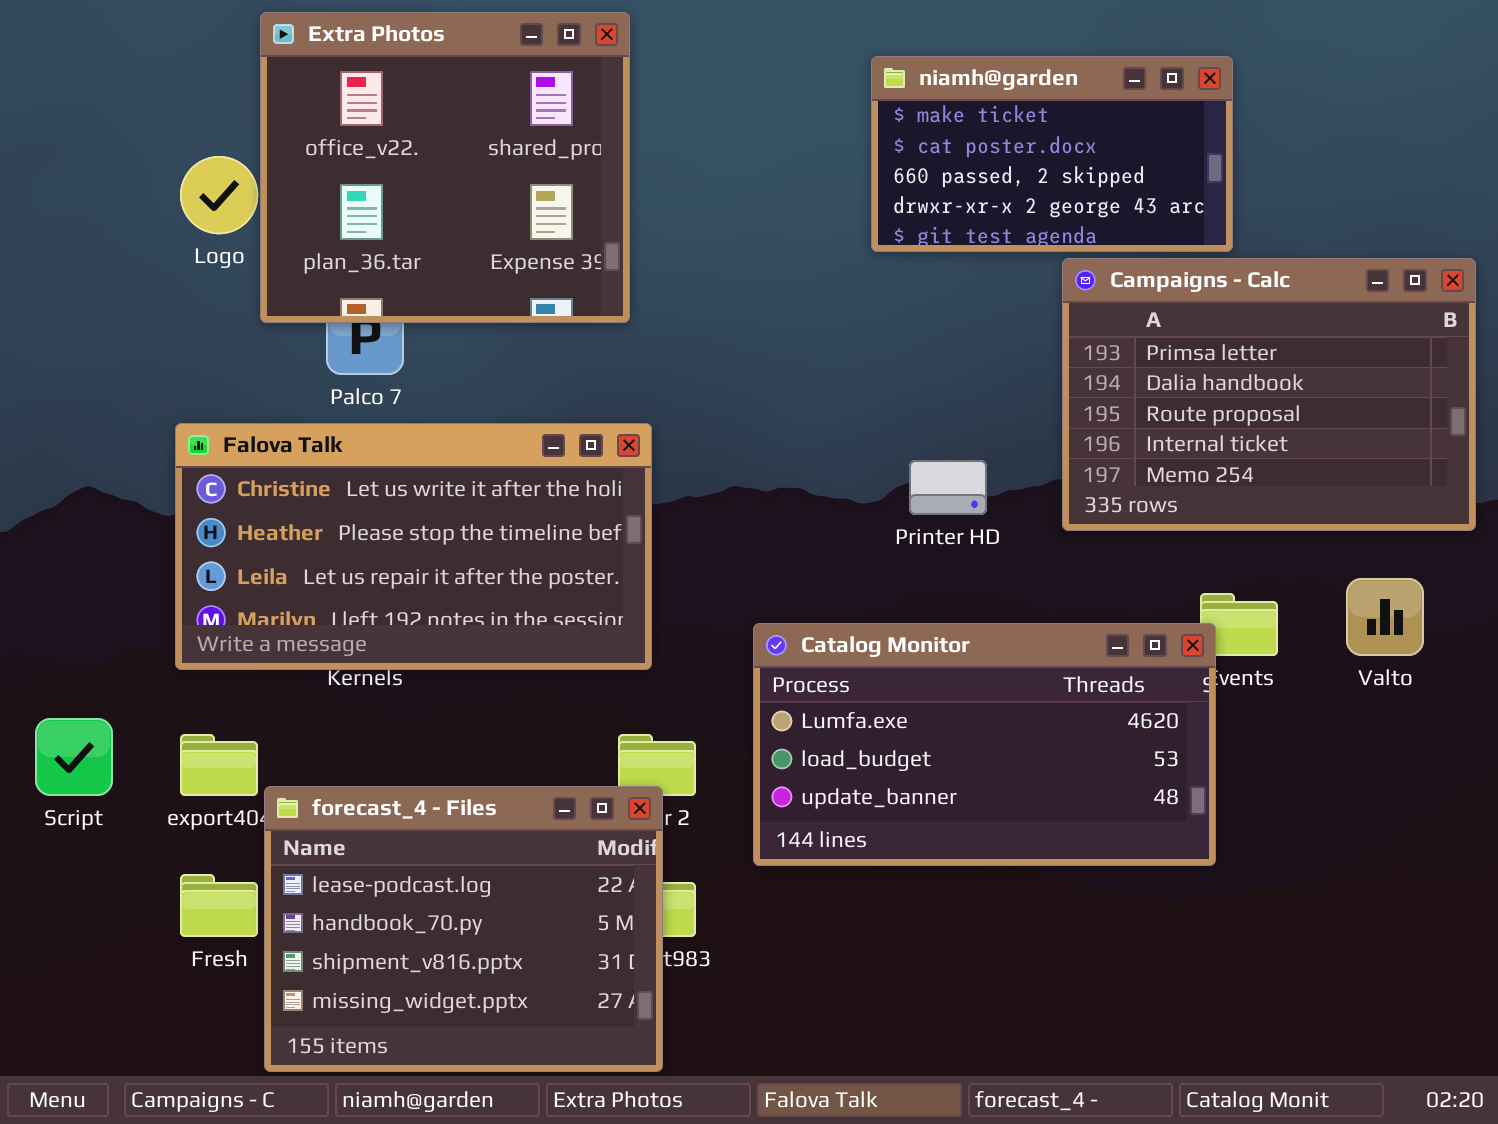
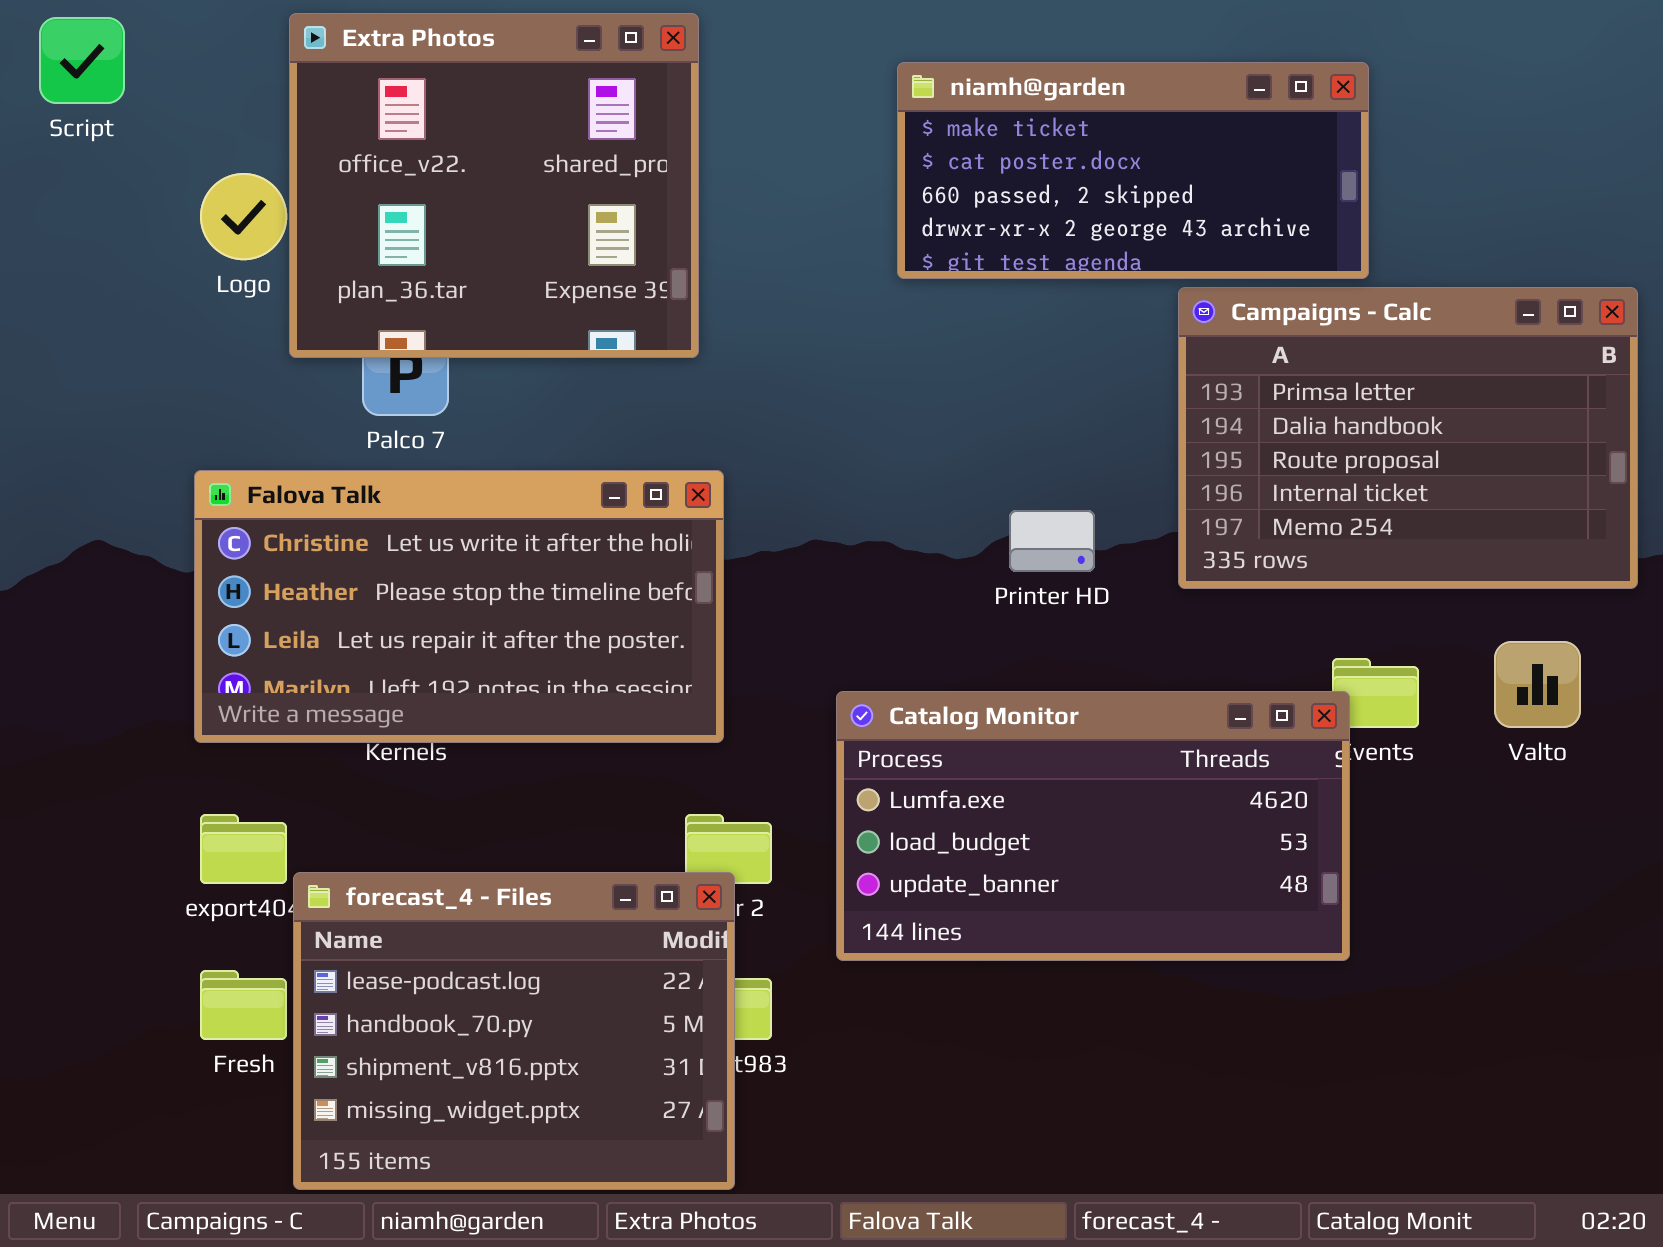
niamh@garden: [871,56,1233,252] -> [897,62,1369,279], resized
Script: [35,718,113,796] -> [39,17,125,104], moved

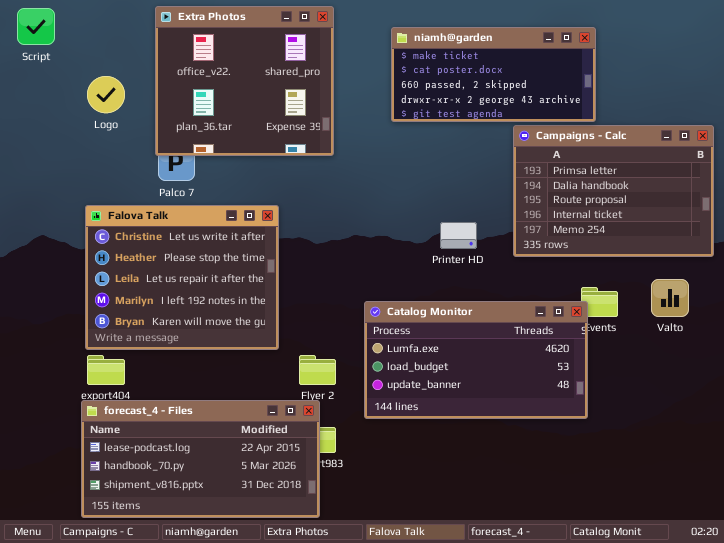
Extra Photos: [289,13,699,358] -> [155,6,334,156], moved
Falova Talk: [194,470,724,743] -> [85,205,279,350], resized
forecast_4 - Files: [293,872,735,1190] -> [81,400,320,518], resized

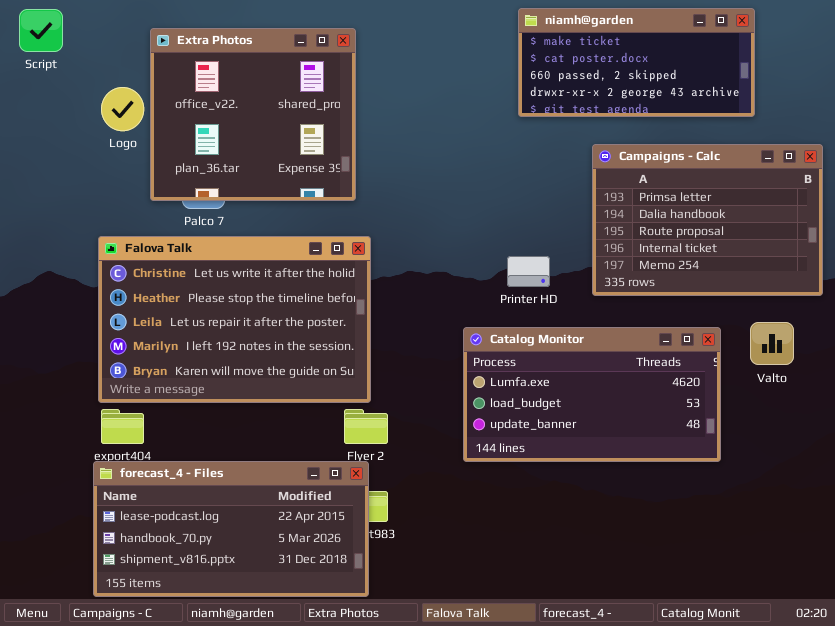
Extra Photos: [155,6,334,156] -> [150,28,356,201], moved
niamh@garden: [391,27,596,122] -> [518,8,755,117], moved
Falova Talk: [85,205,279,350] -> [98,236,371,403], resized
Catalog Monitor: [364,301,588,419] -> [463,327,721,462], moved

